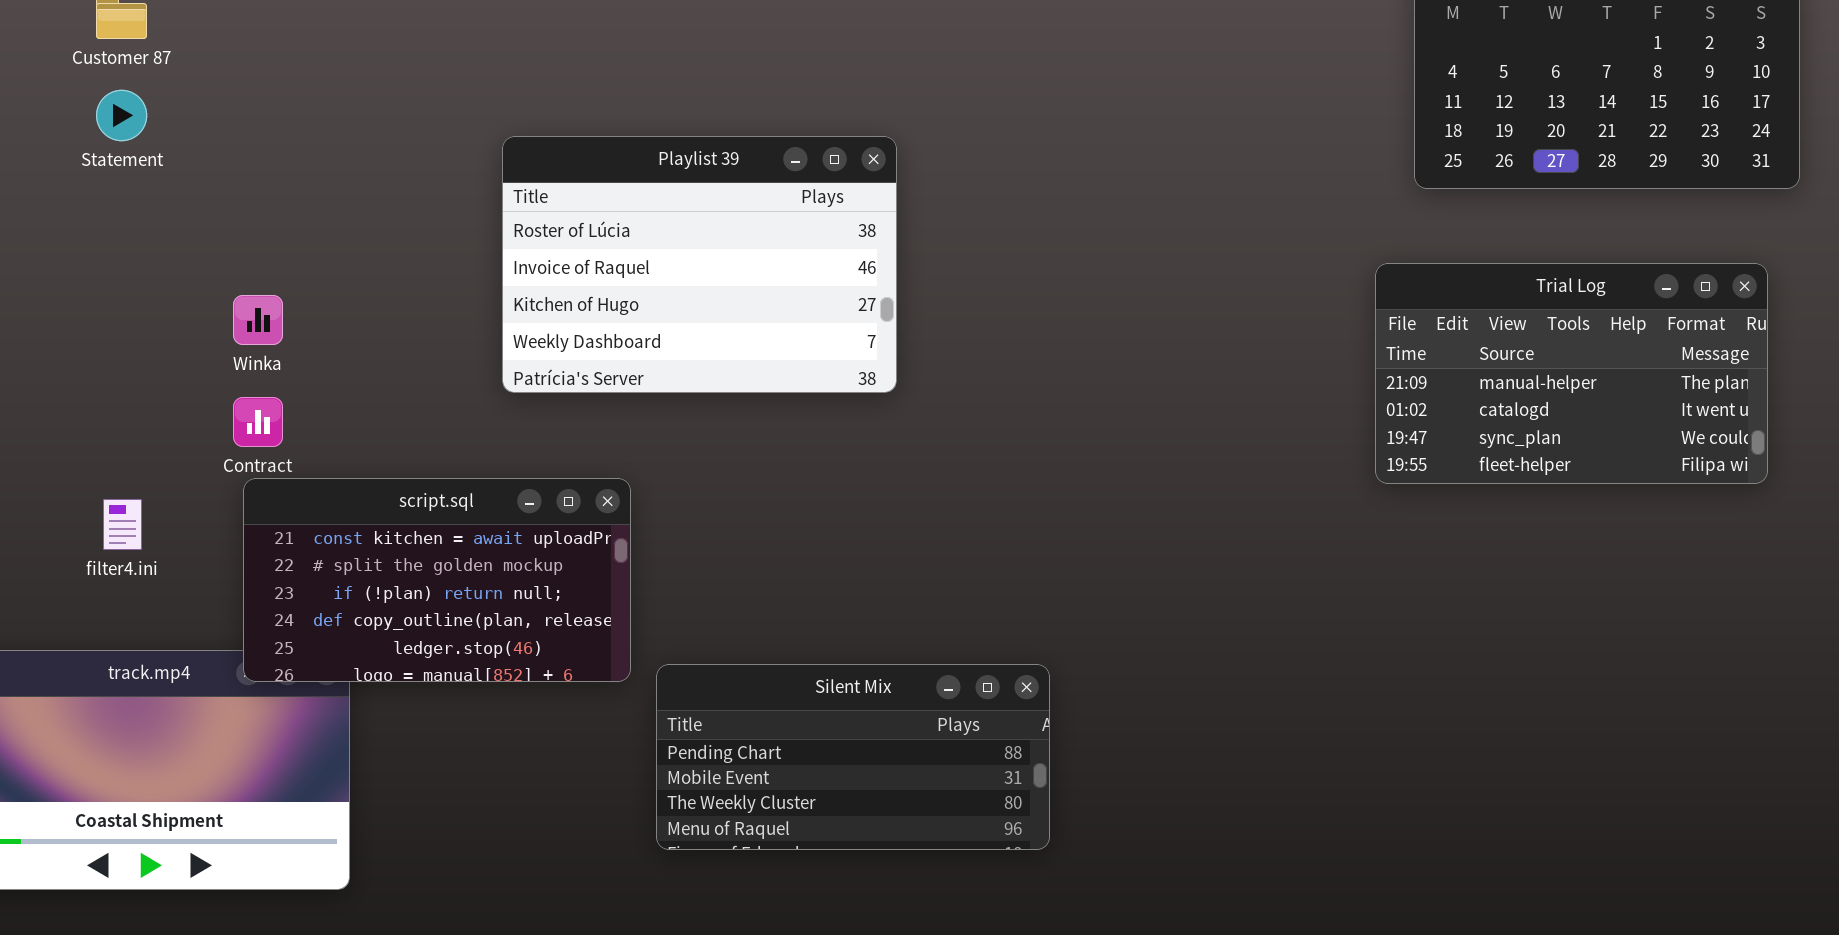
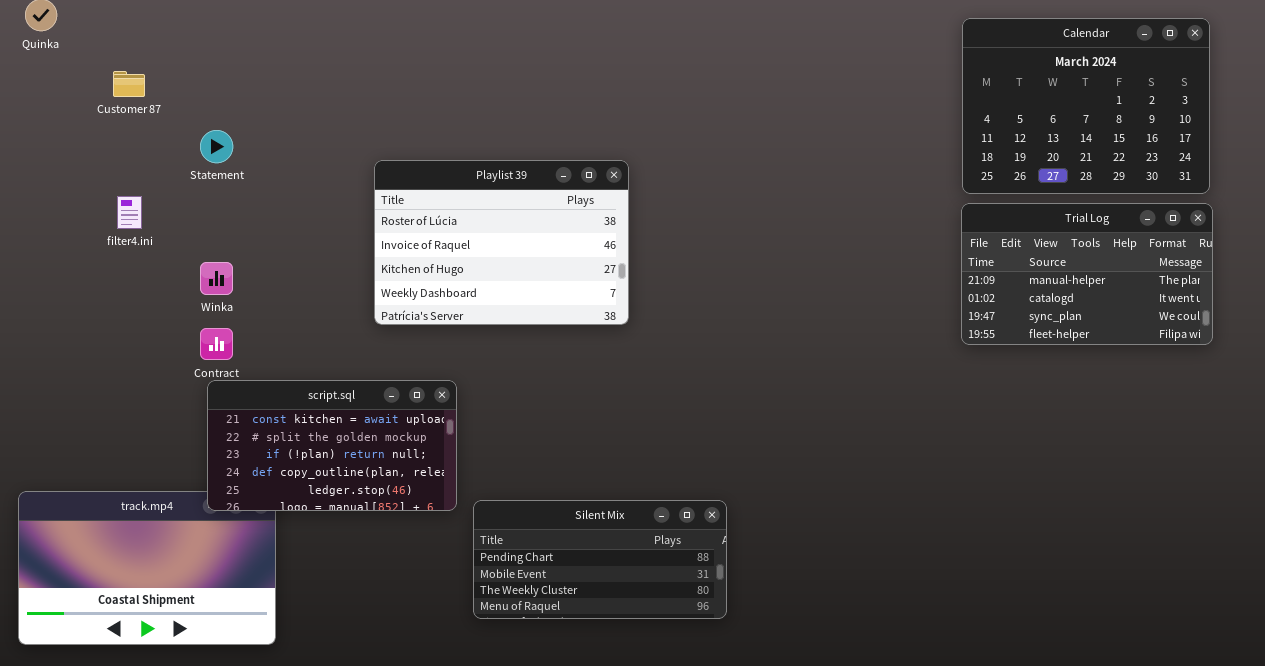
Statement: [96,90,147,141] -> [200,130,233,163], moved
Trial Log: [1375,263,1768,484] -> [961,203,1213,345], moved
filter4.ini: [103,499,142,550] -> [117,196,142,229], moved

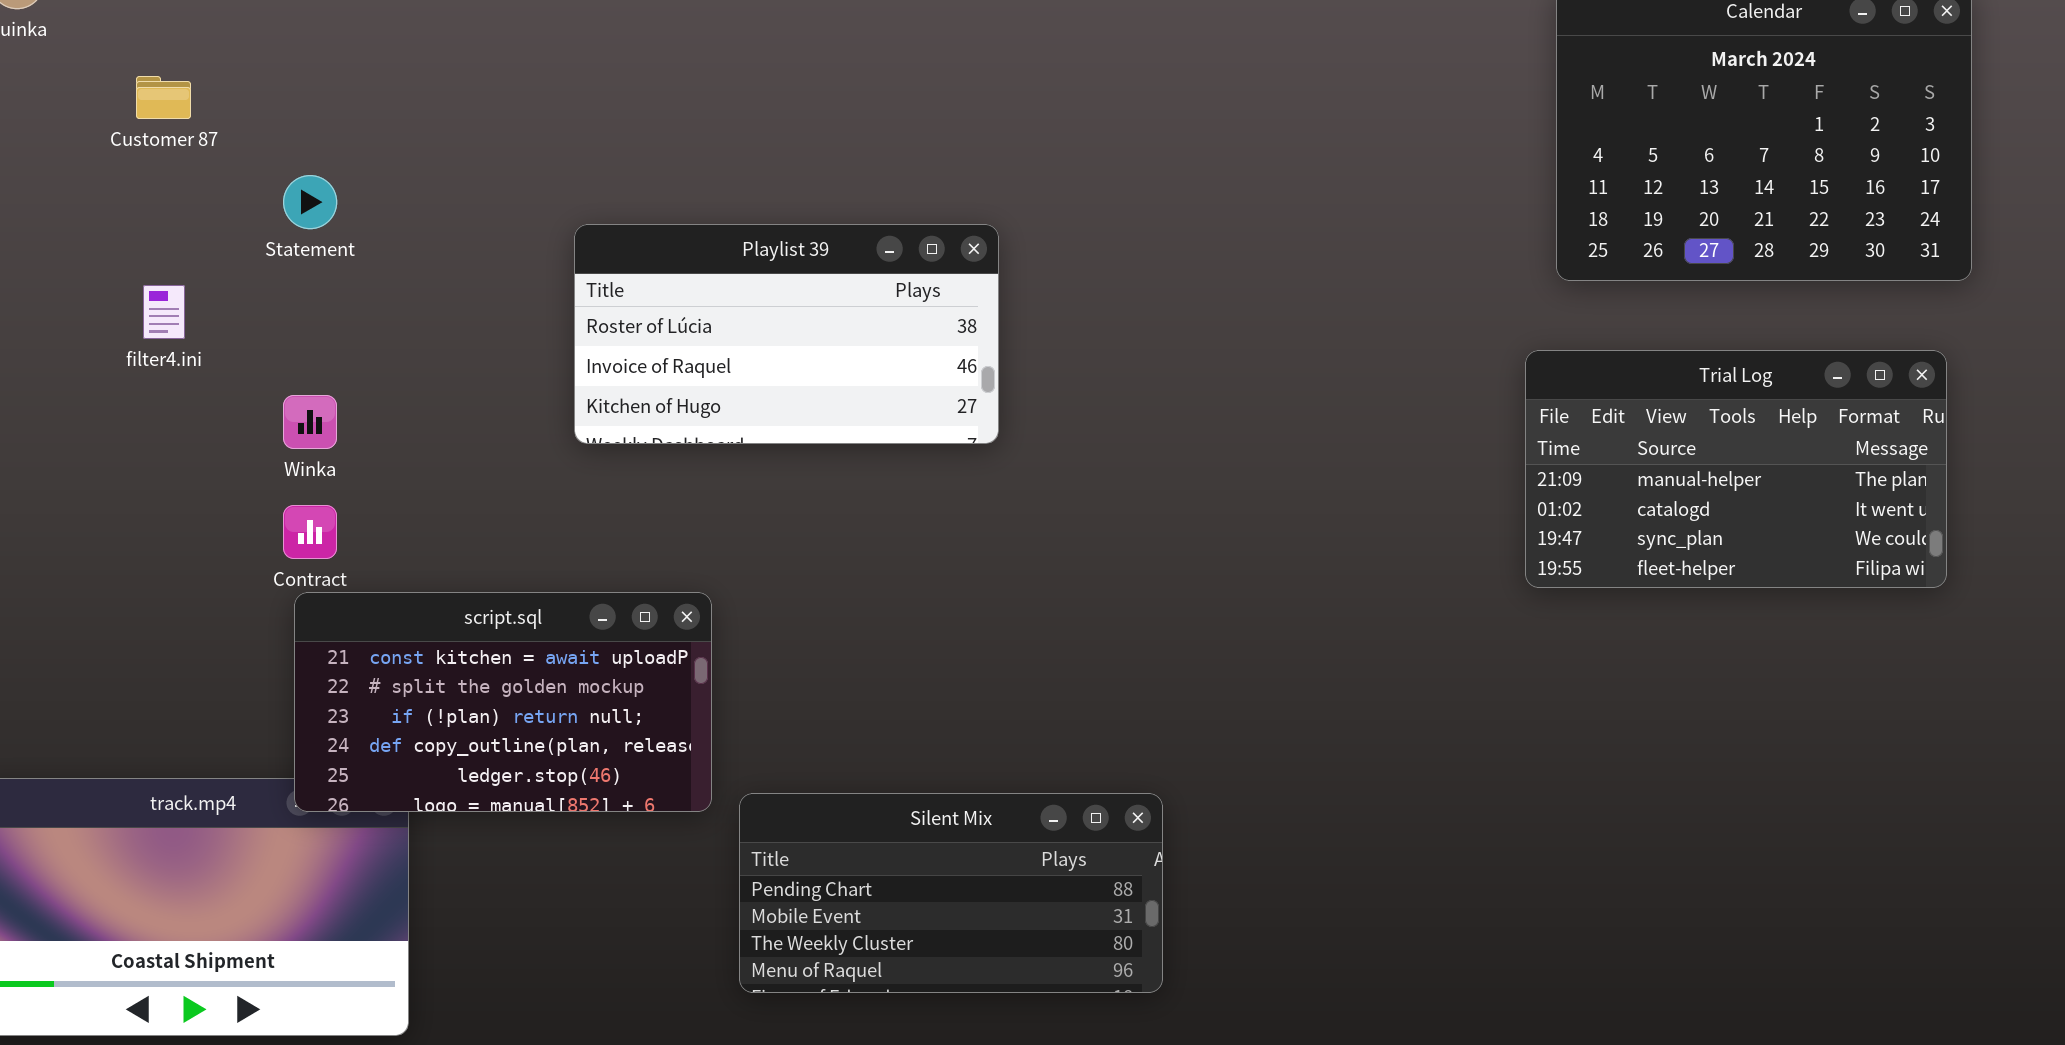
Playlist 39: [374,160,629,325] -> [574,224,999,444], resized
Trial Log: [961,203,1213,345] -> [1525,350,1947,588], moved

